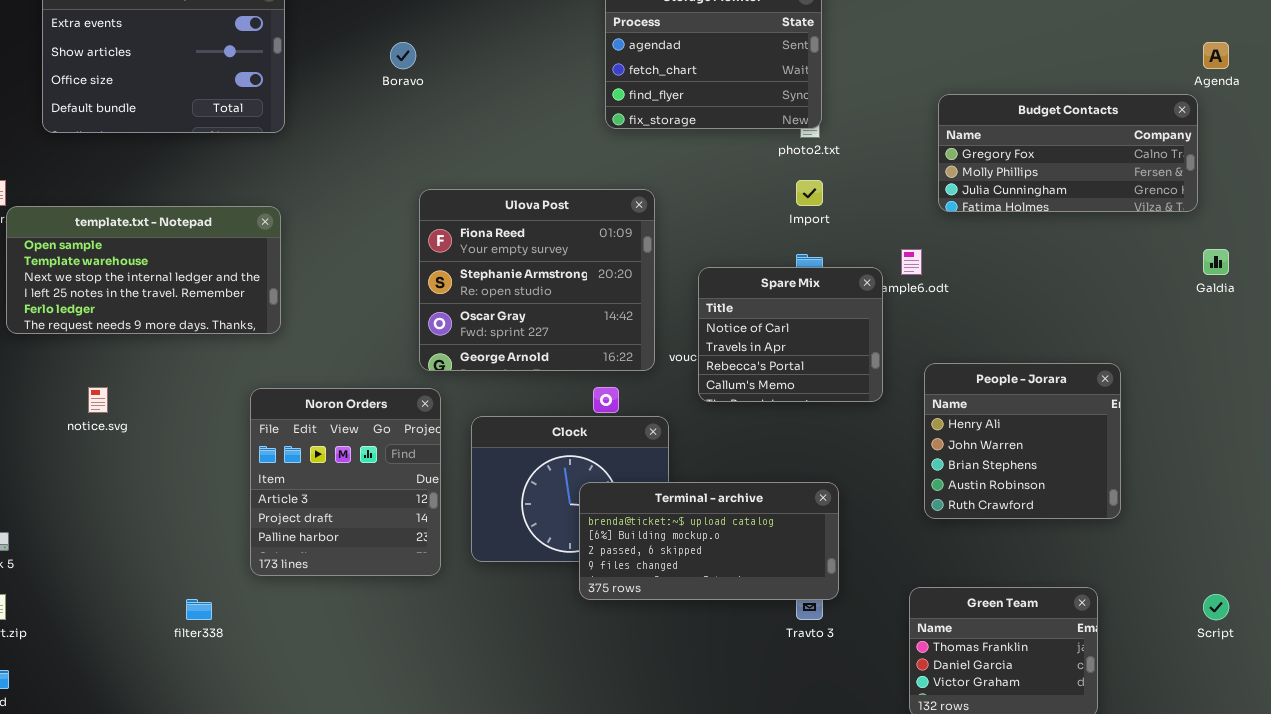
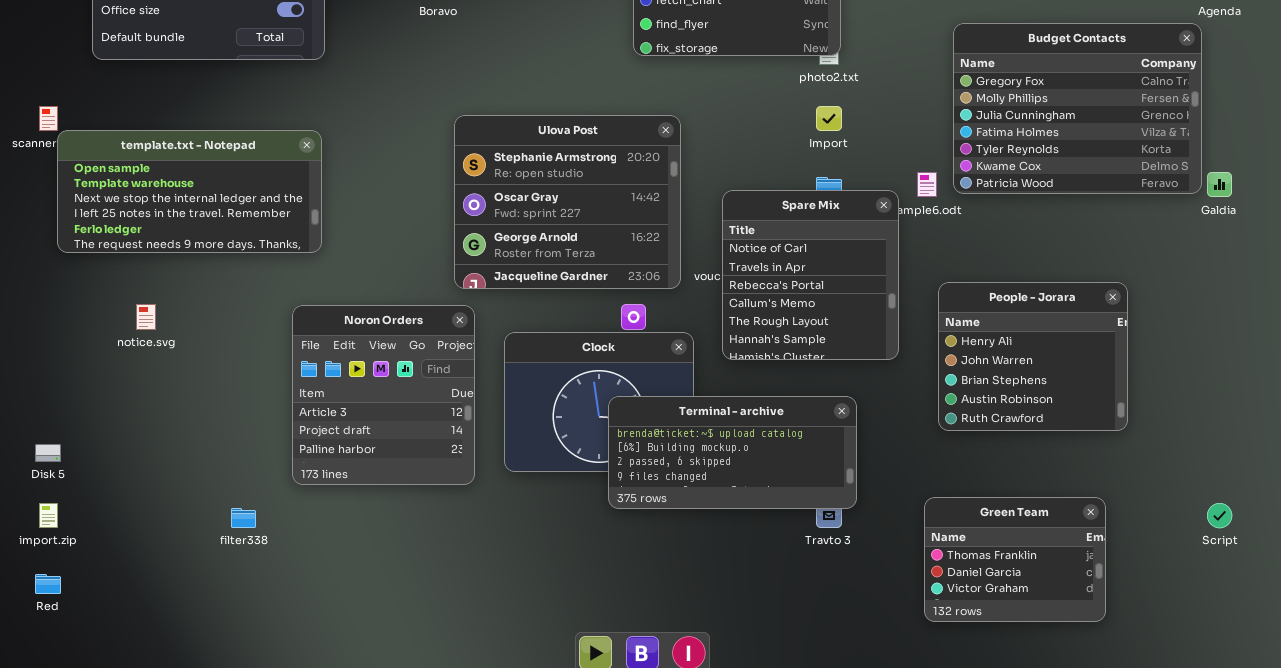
Budget Contacts: [938,94,1198,212] -> [953,23,1202,194], resized
Ulova Post: [419,189,655,371] -> [454,115,681,289], scrolled down 1 row
Spare Mix: [698,267,883,402] -> [722,190,899,360], resized

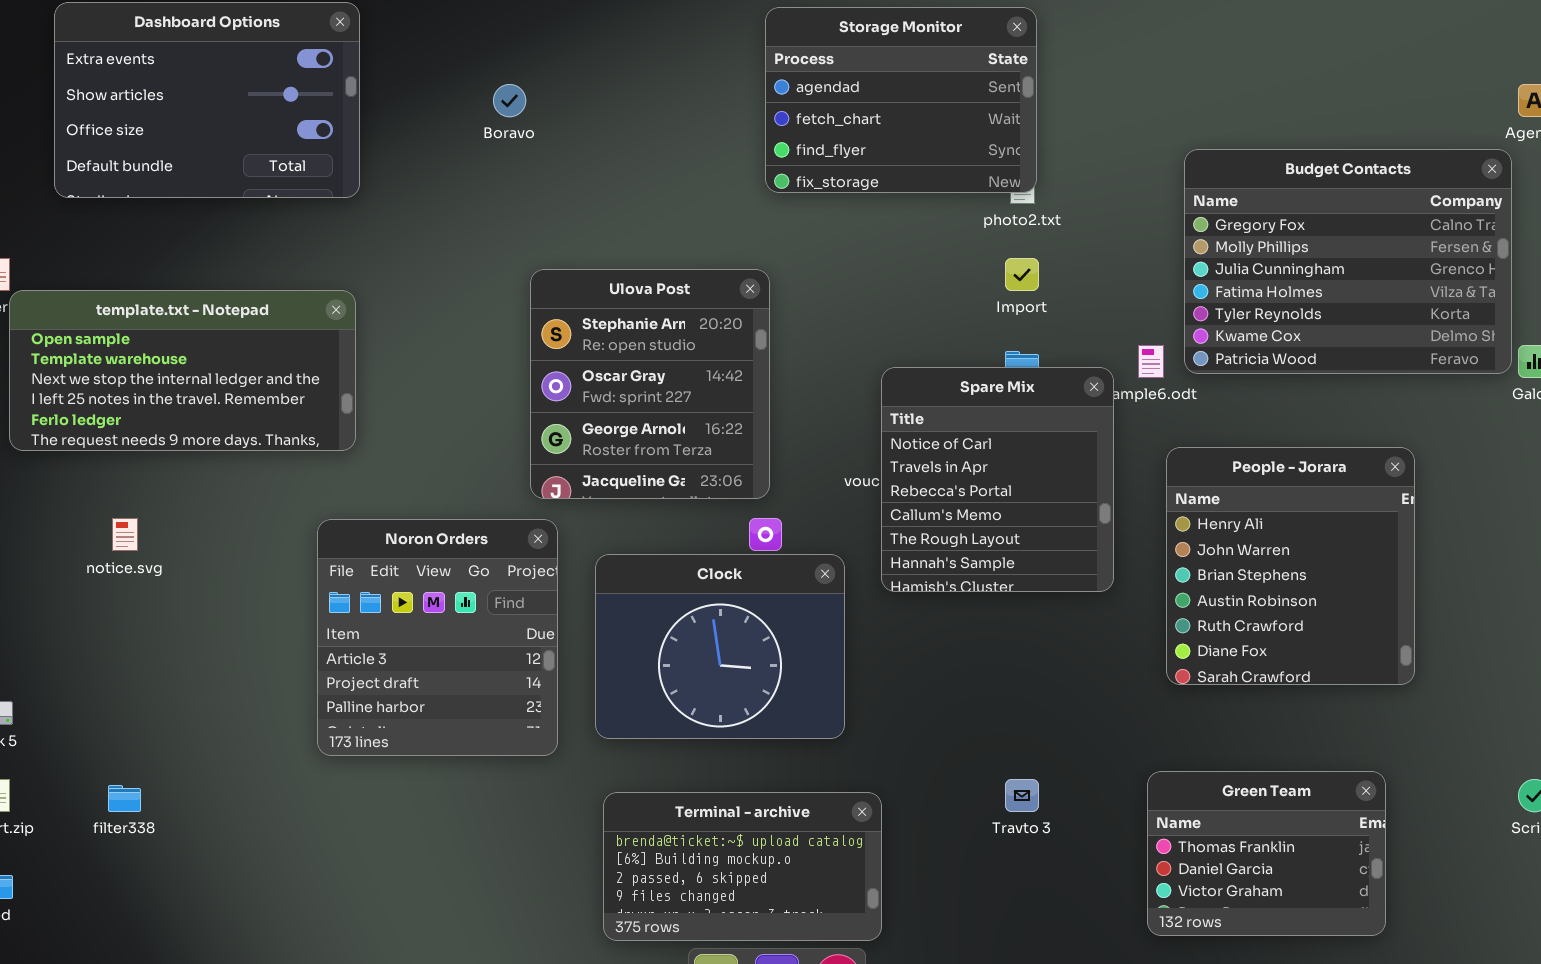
Ulova Post: [454,115,681,289] -> [530,269,770,499], resized
People - Jorara: [938,282,1128,431] -> [1166,447,1415,685], resized
Terminal - archive: [608,396,857,509] -> [603,792,882,941], moved, resized
filter338: [231,508,256,528] -> [108,785,141,812], moved

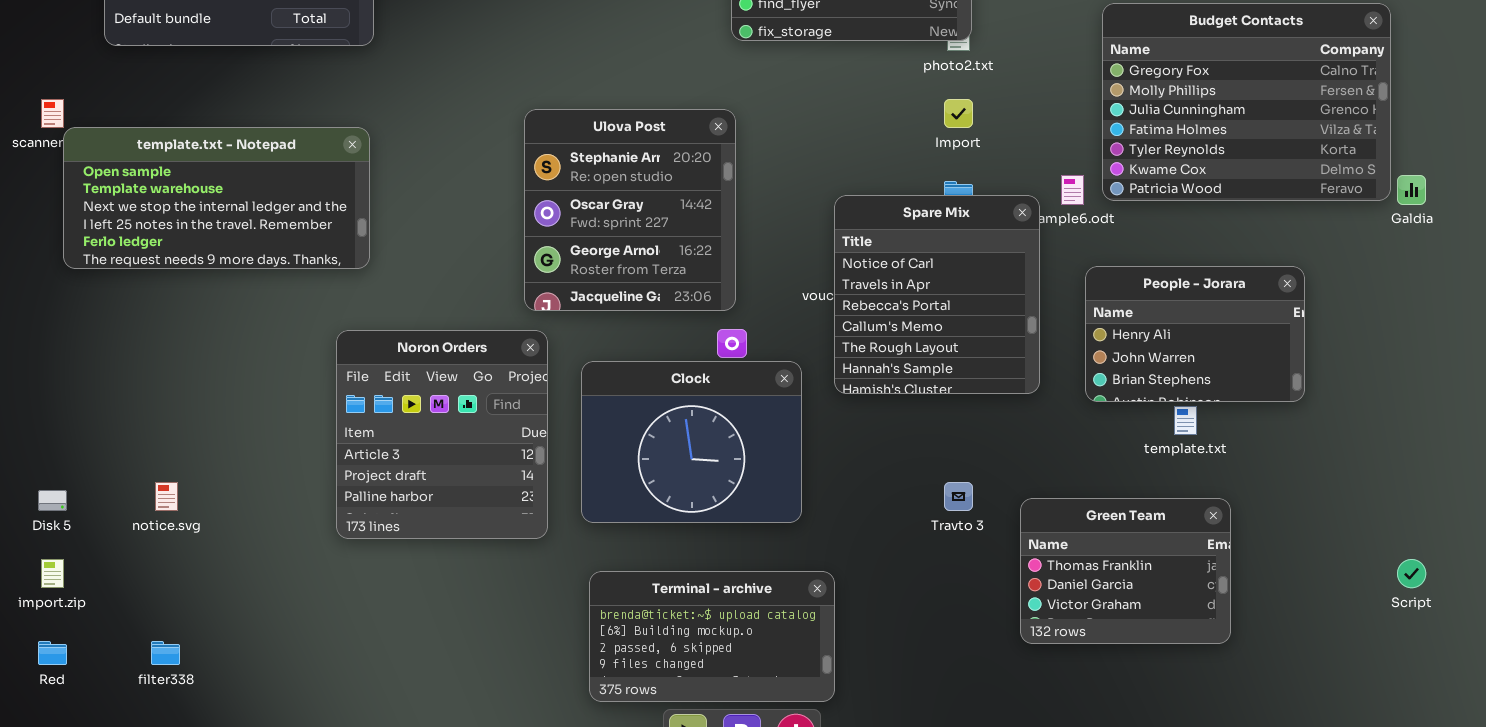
People - Jorara: [1166,447,1415,685] -> [1085,266,1305,402], resized
notice.svg: [112,518,138,551] -> [155,482,178,511], moved
Green Team: [1147,771,1386,936] -> [1020,498,1231,644], moved
Travto 3: [1005,779,1039,812] -> [944,482,973,511], moved
filter338: [108,785,141,812] -> [151,641,180,665], moved

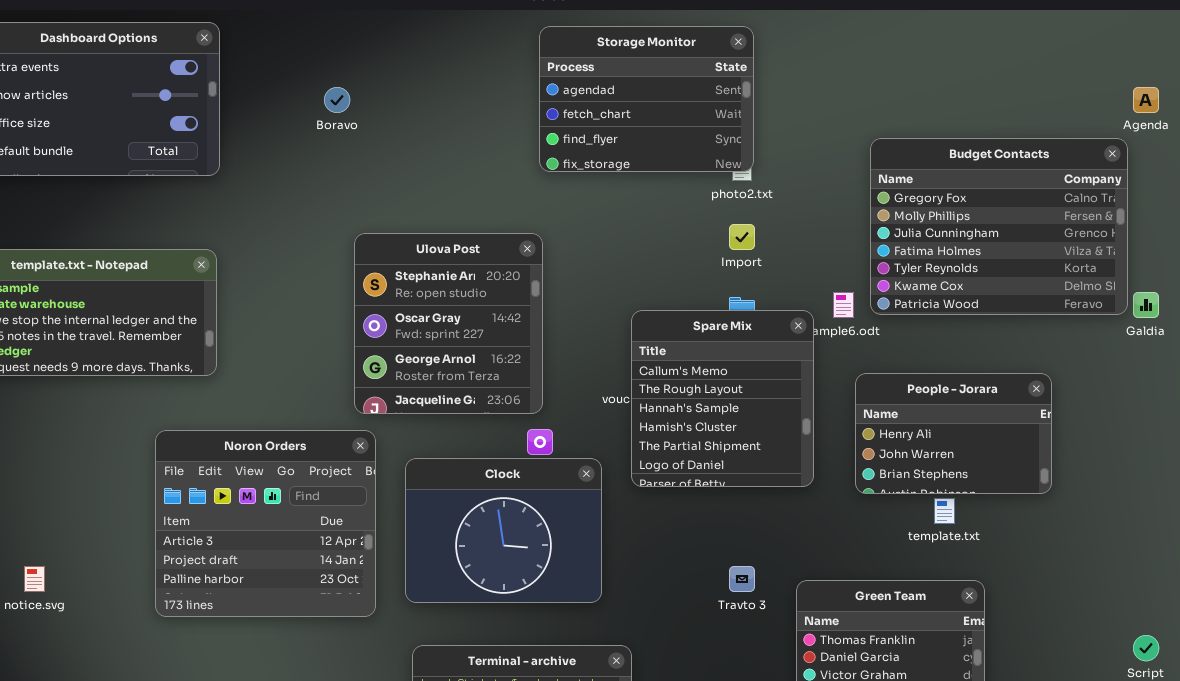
Spare Mix: [834,195,1040,394] -> [631,310,814,487], scrolled down 3 rows
Noron Orders: [336,330,548,539] -> [155,430,376,617], resized

